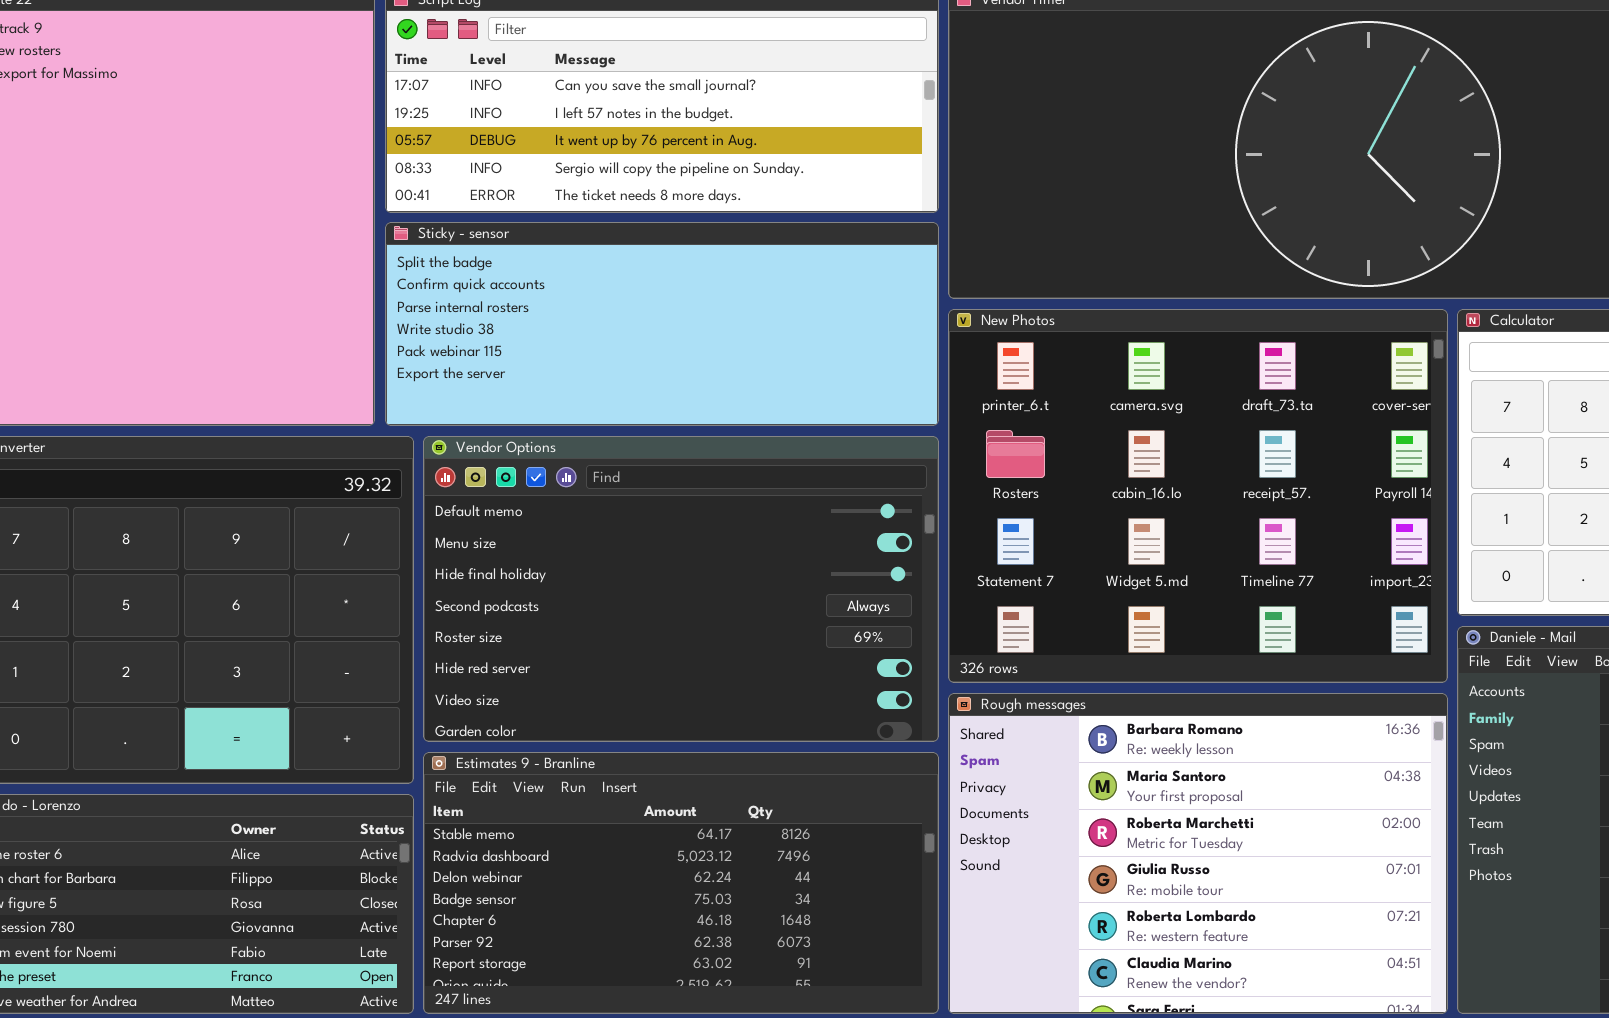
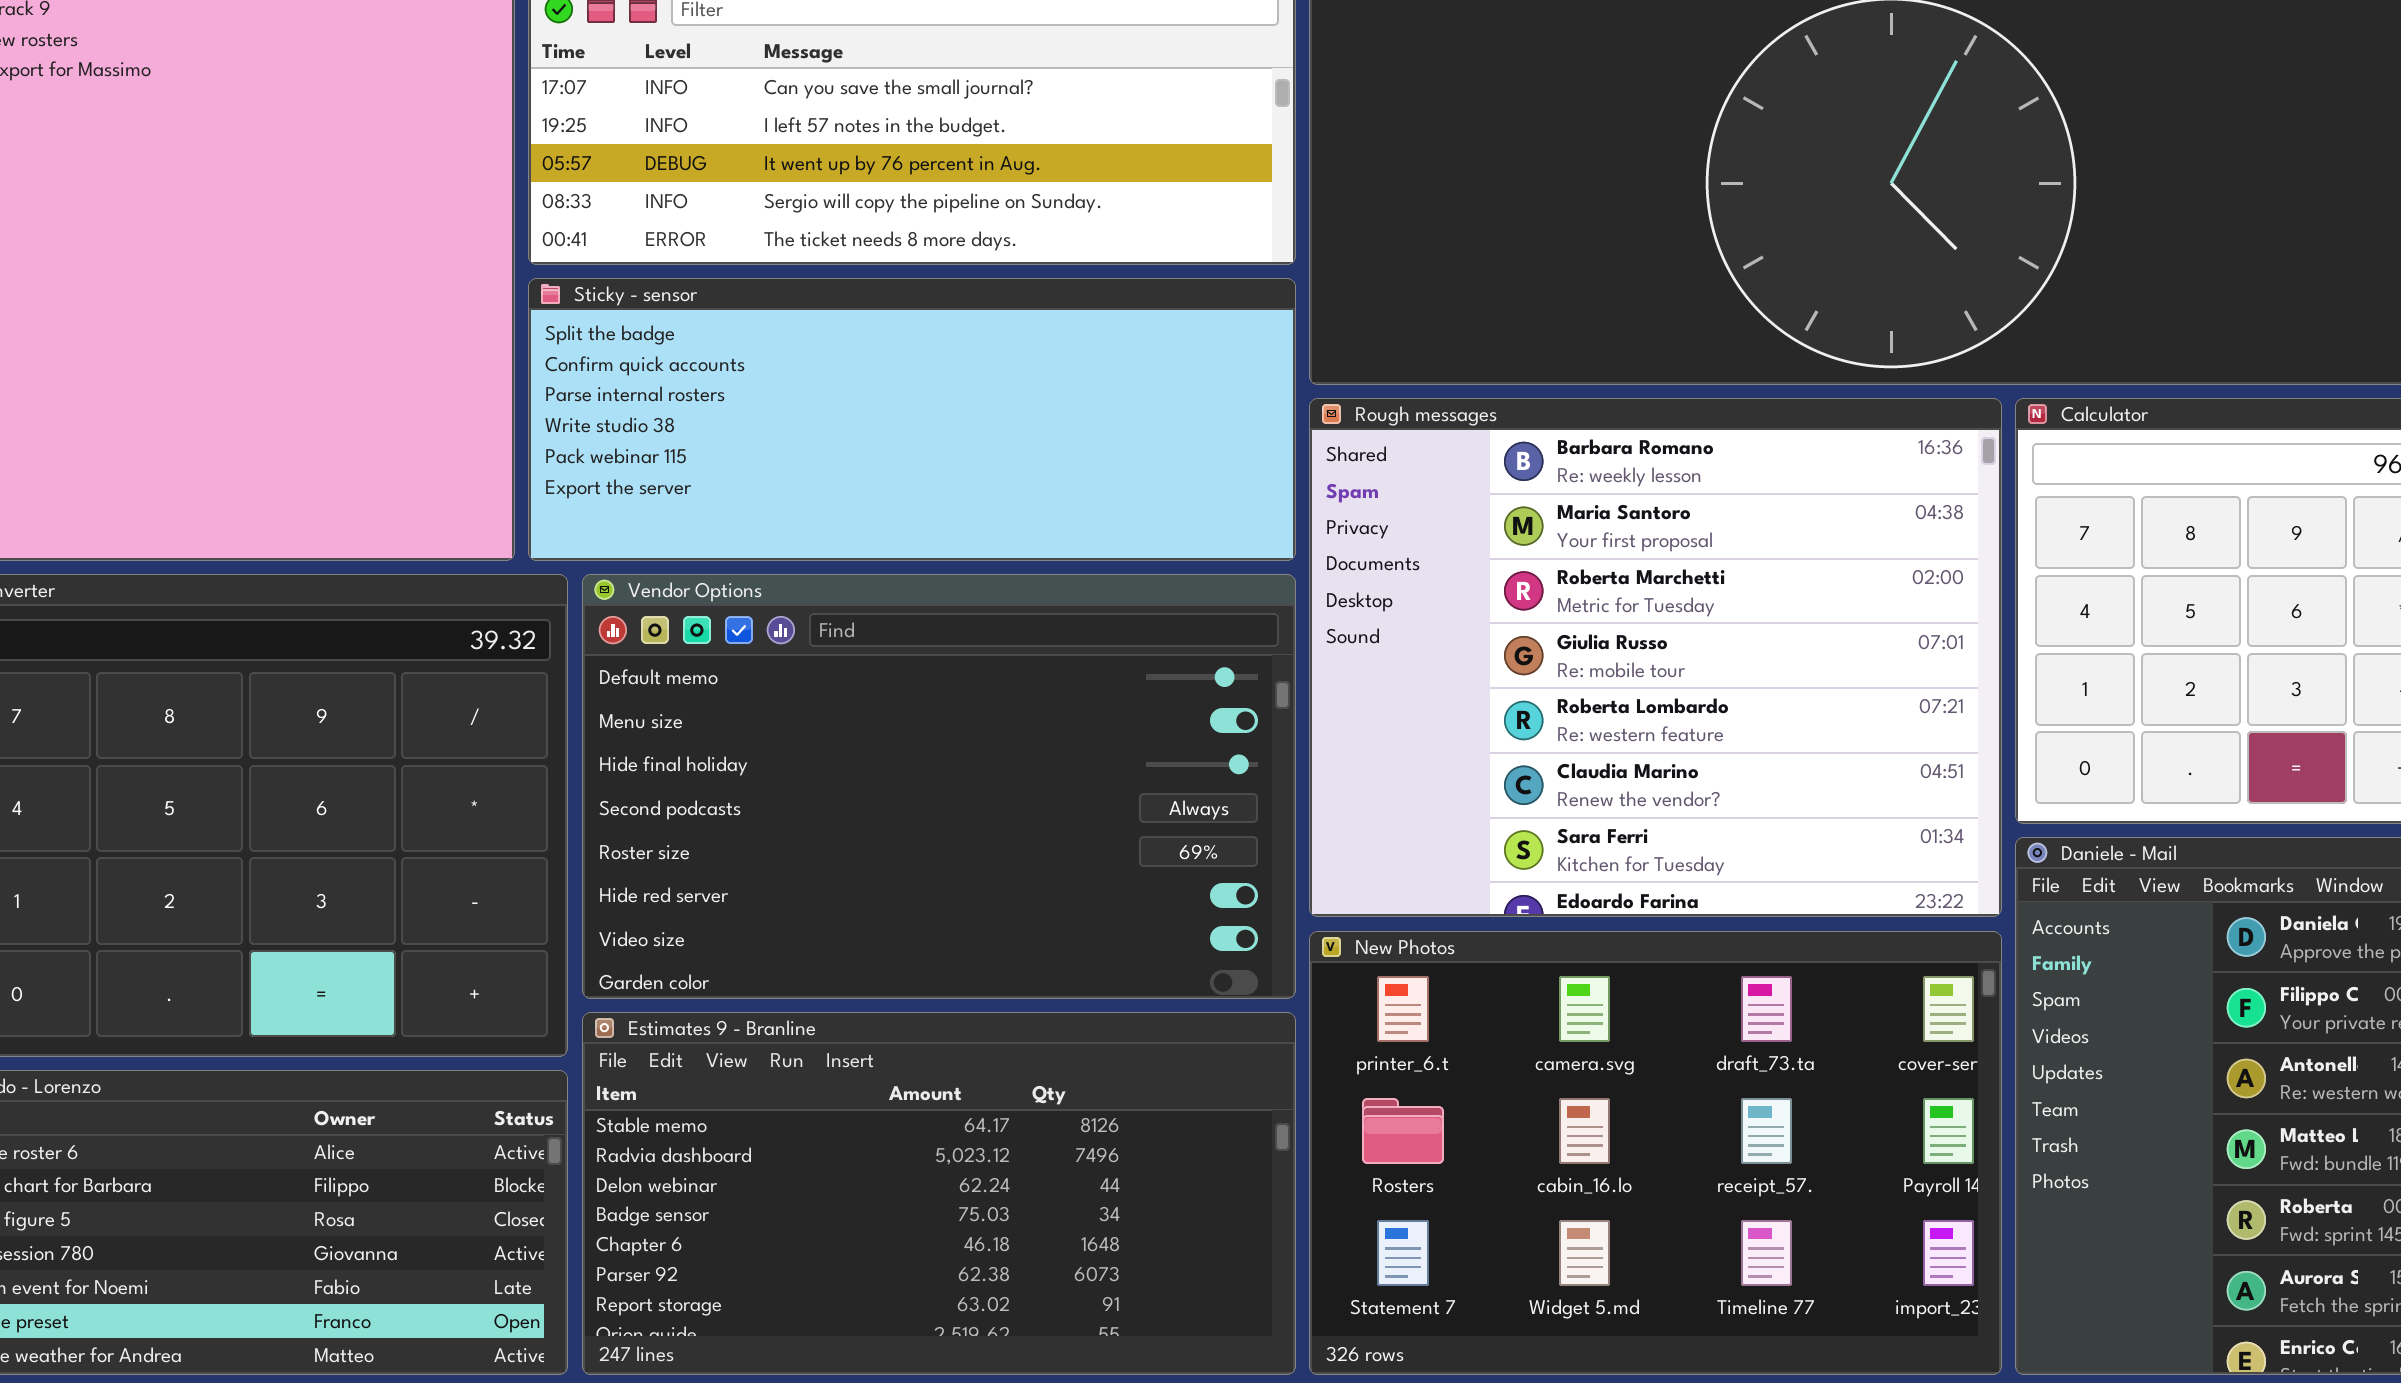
New Photos: [948,309,1448,683] -> [1309,931,2002,1375], moved, resized
Rough messages: [948,693,1448,1014] -> [1309,398,2002,917], moved, resized

